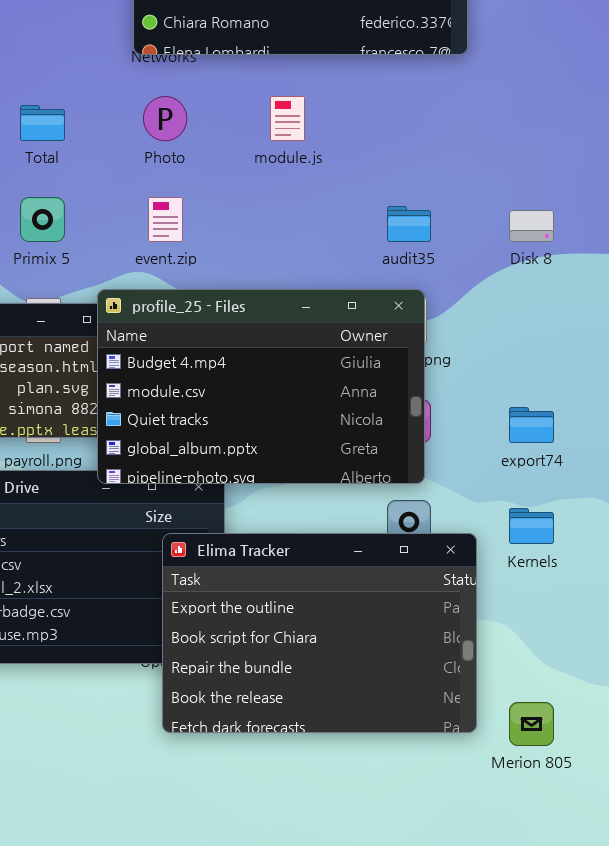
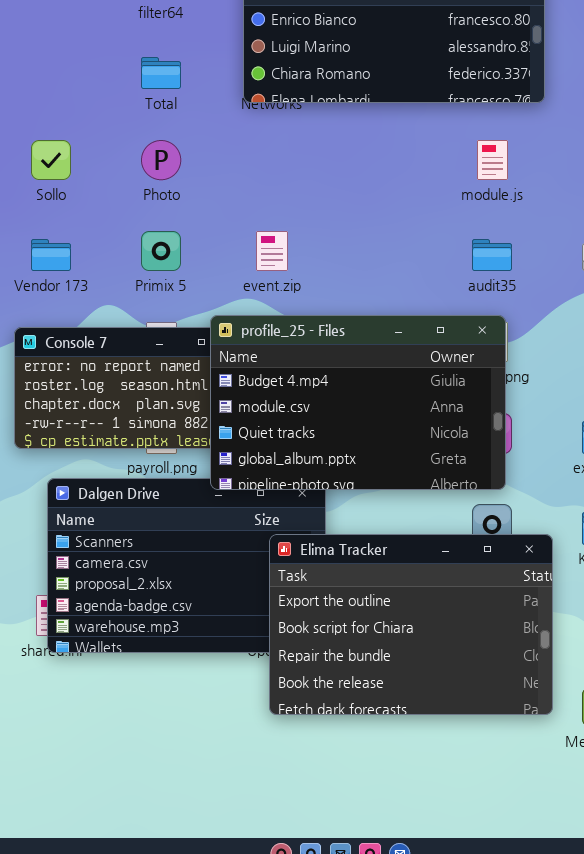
Photo: [143,96,187,141] -> [141,140,181,180], moved
module.js: [270,96,305,141] -> [477,140,508,180], moved
Total: [20,105,65,141] -> [141,57,181,89], moved

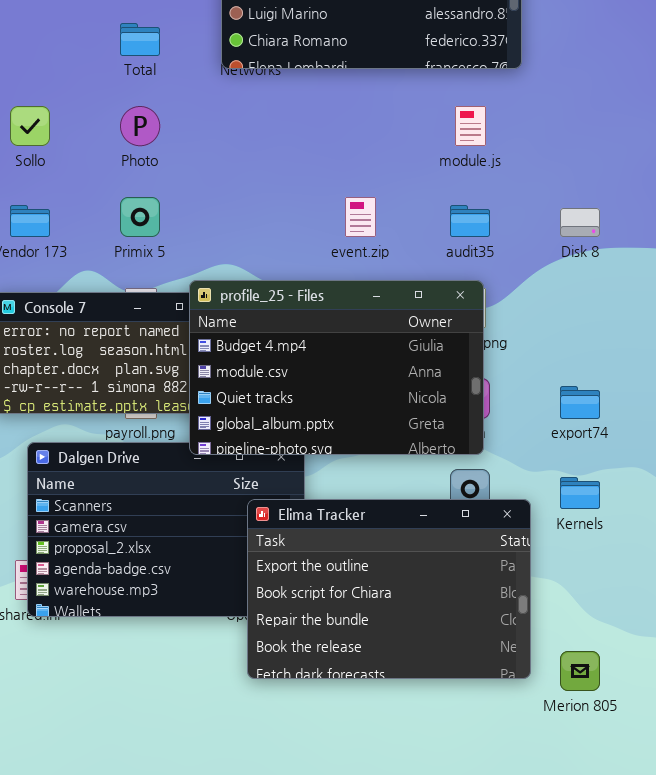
event.zip: [256,231,288,271] -> [345,197,376,237], moved

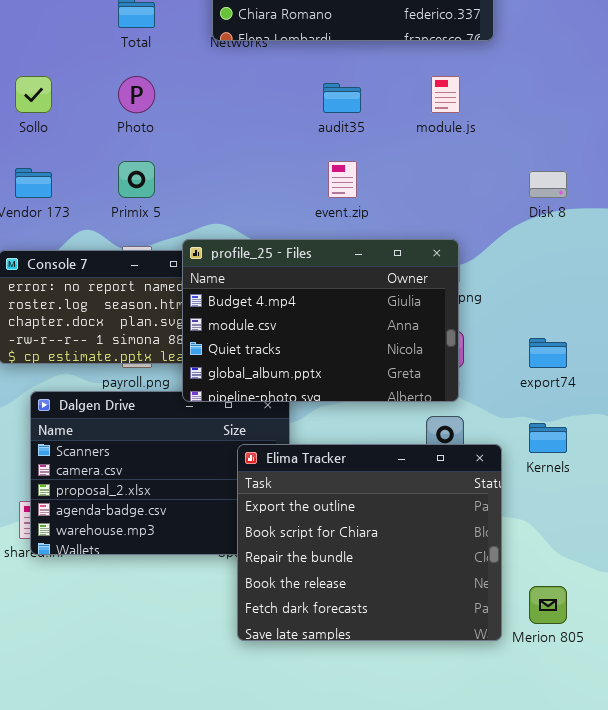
audit35: [450,205,490,237] -> [323,83,361,113], moved
Elima Tracker: [247,499,531,679] -> [237,444,502,641], resized

